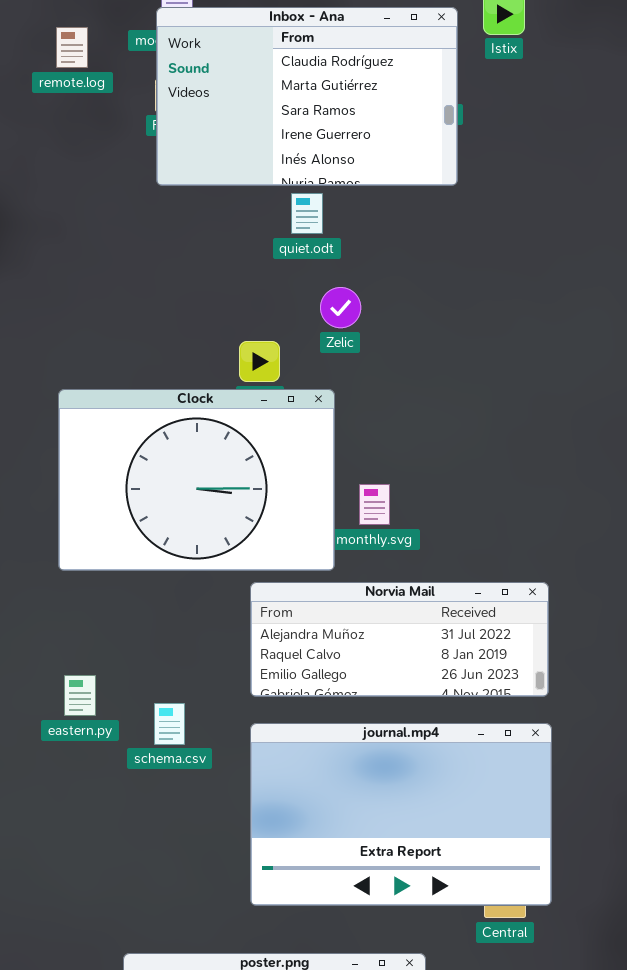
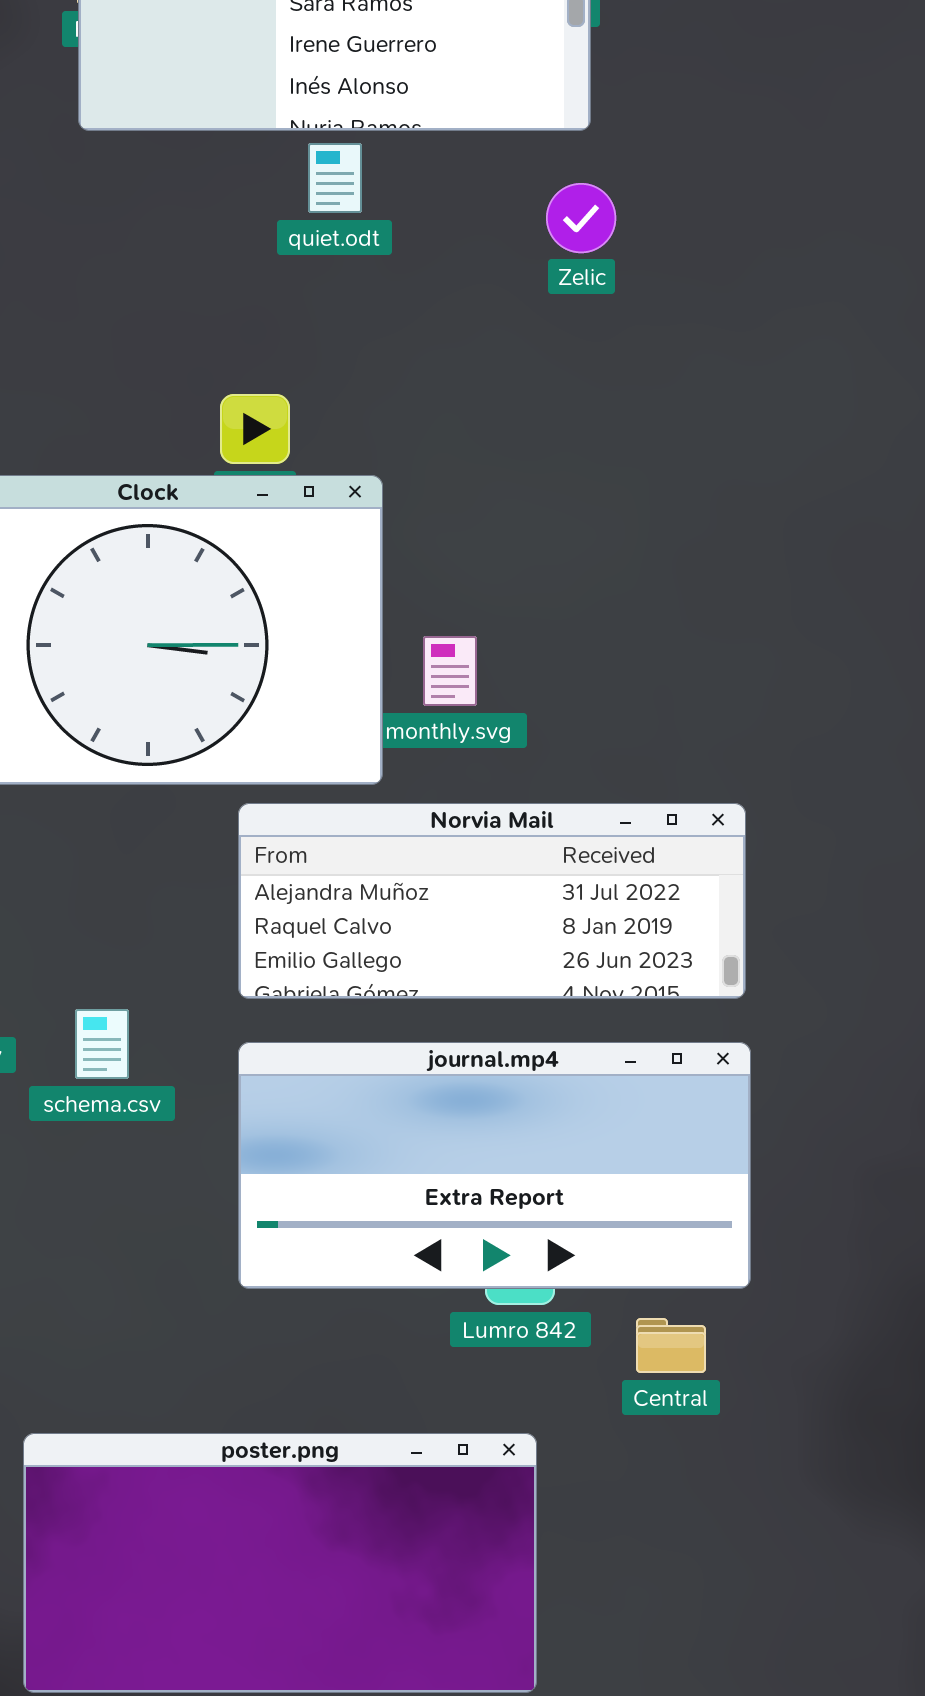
Zelic: [320,287,361,328] -> [546,183,616,253], moved
journal.mp4: [250,723,552,906] -> [238,1042,751,1289], resized

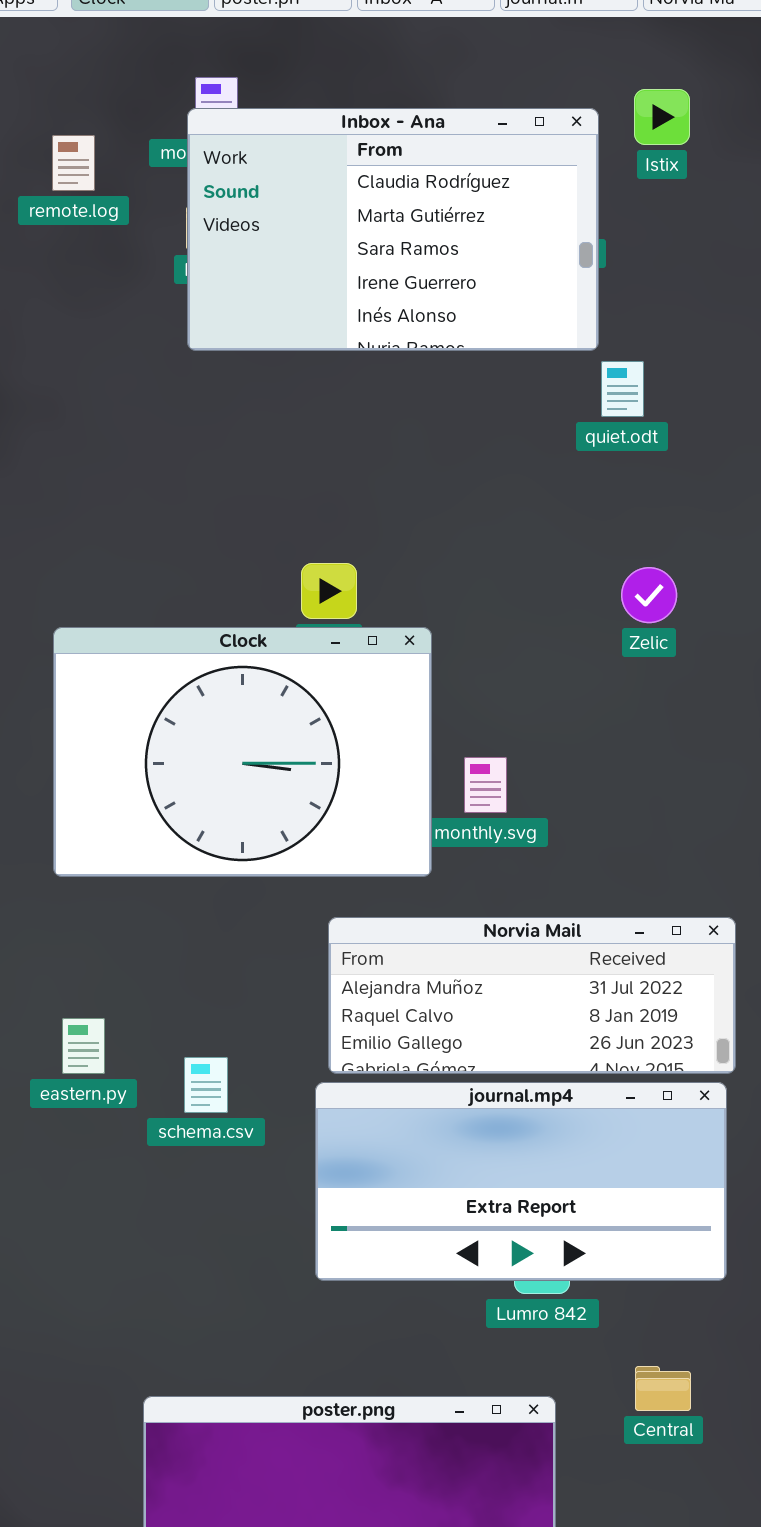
quiet.odt: [308,143,362,213] -> [601,361,644,417], moved
Zelic: [546,183,616,253] -> [621,567,677,623], moved
Norvia Mail: [238,803,746,999] -> [328,917,736,1074], moved
Central: [636,1318,706,1373] -> [635,1366,691,1411], moved

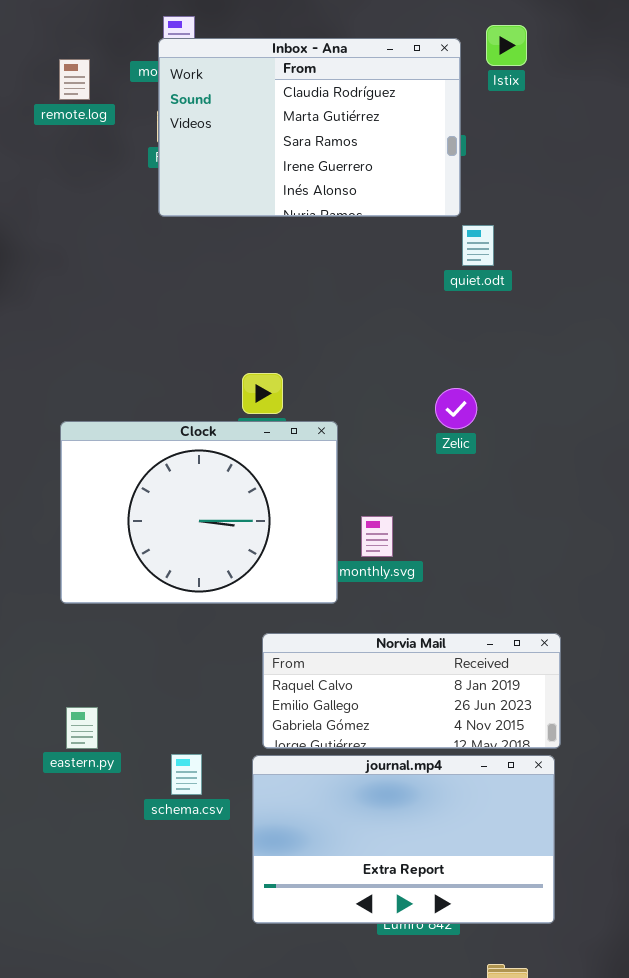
Zelic: [621,567,677,623] -> [435,388,477,429], moved
Norvia Mail: [328,917,736,1074] -> [262,633,561,749], scrolled down 1 row
schema.csv: [184,1057,228,1113] -> [171,754,202,795], moved
journal.mp4: [315,1082,727,1281] -> [252,755,555,924], resized

